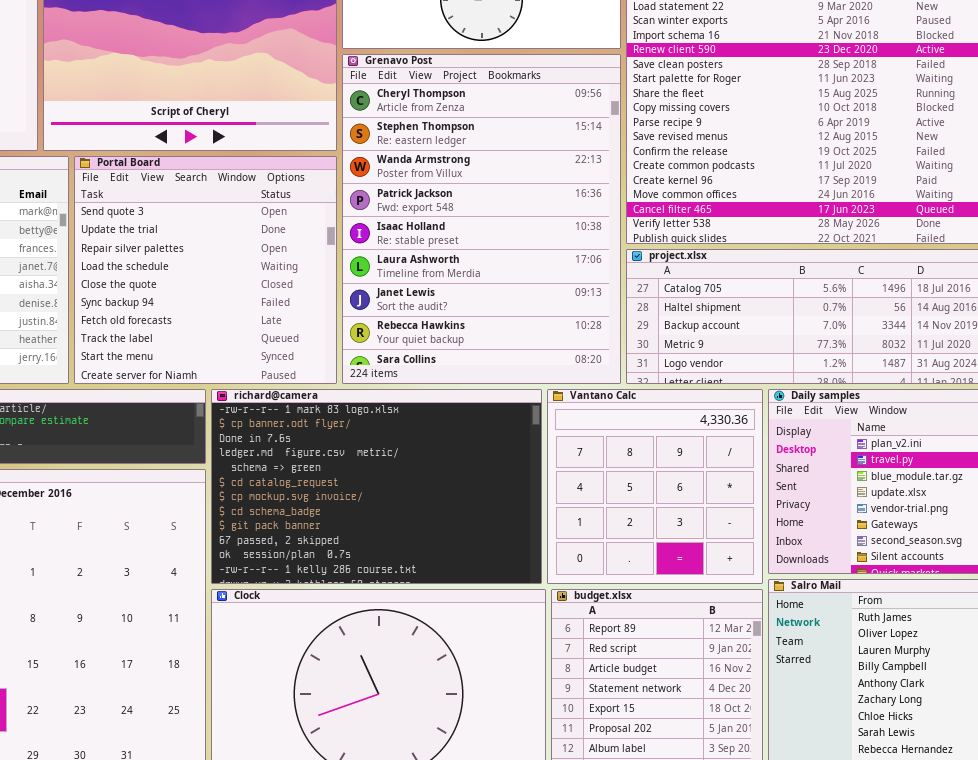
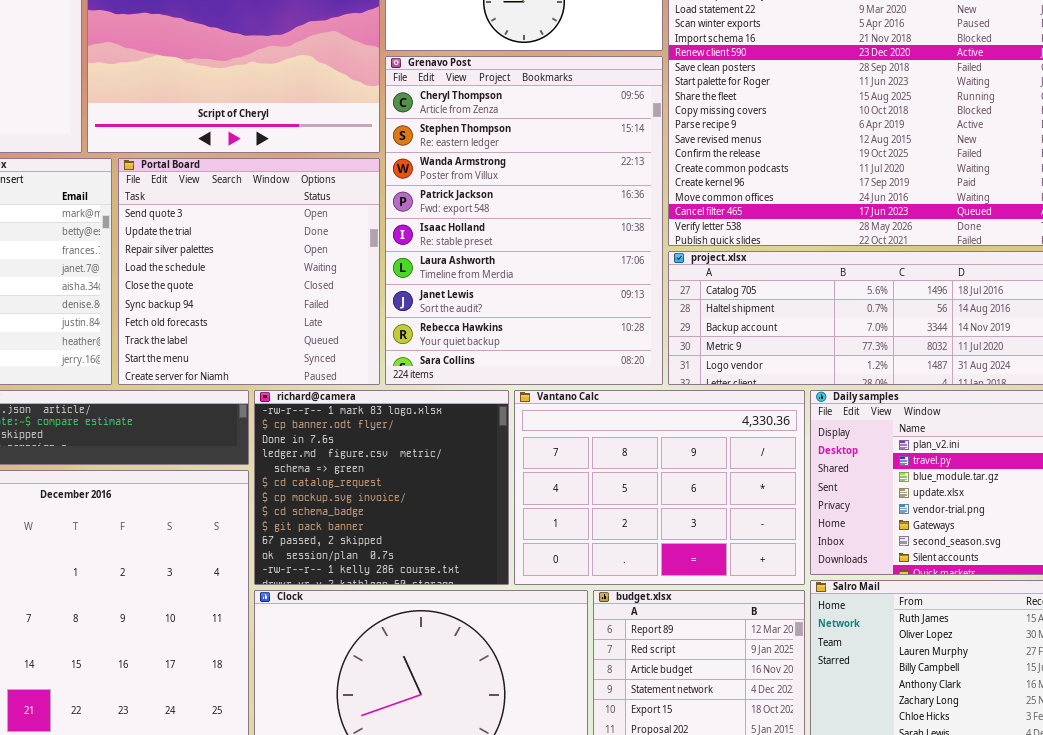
richard@camera: [211,389,542,584] -> [254,390,509,585], resized
Vantano Calc: [547,389,763,584] -> [514,390,805,585], resized

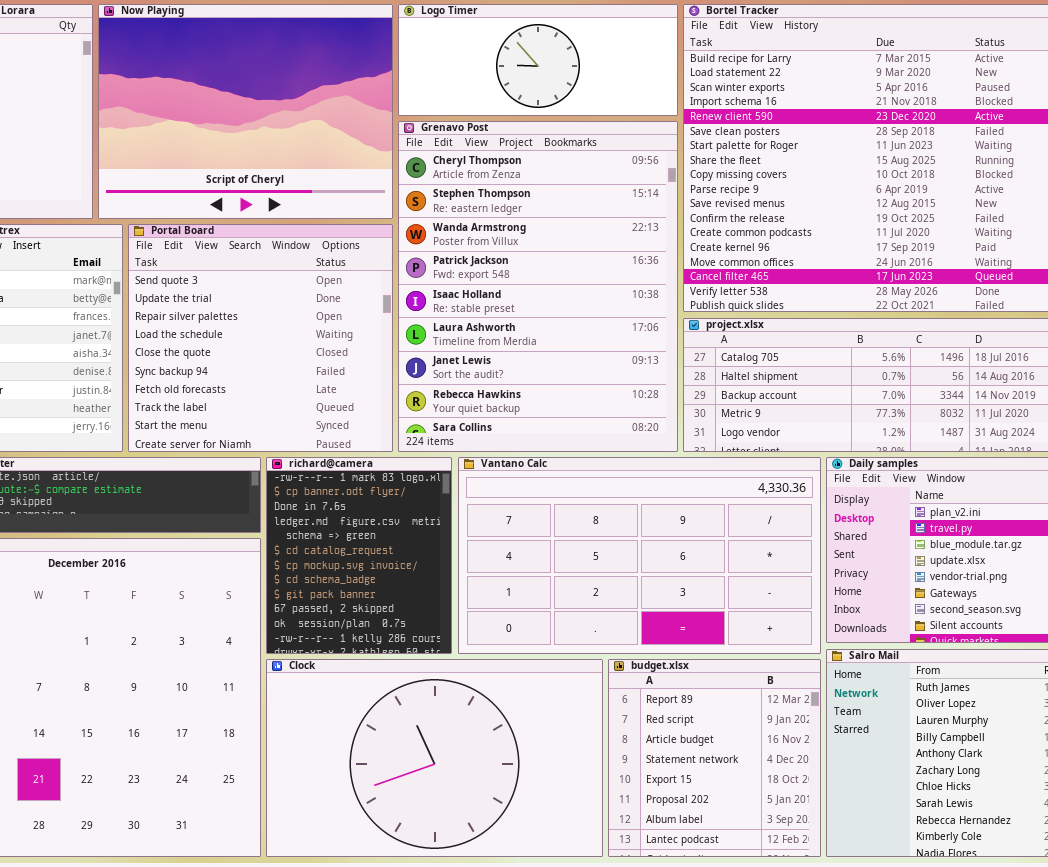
richard@camera: [254,390,509,585] -> [266,457,452,654], resized
Vantano Calc: [514,390,805,585] -> [458,457,821,654], resized

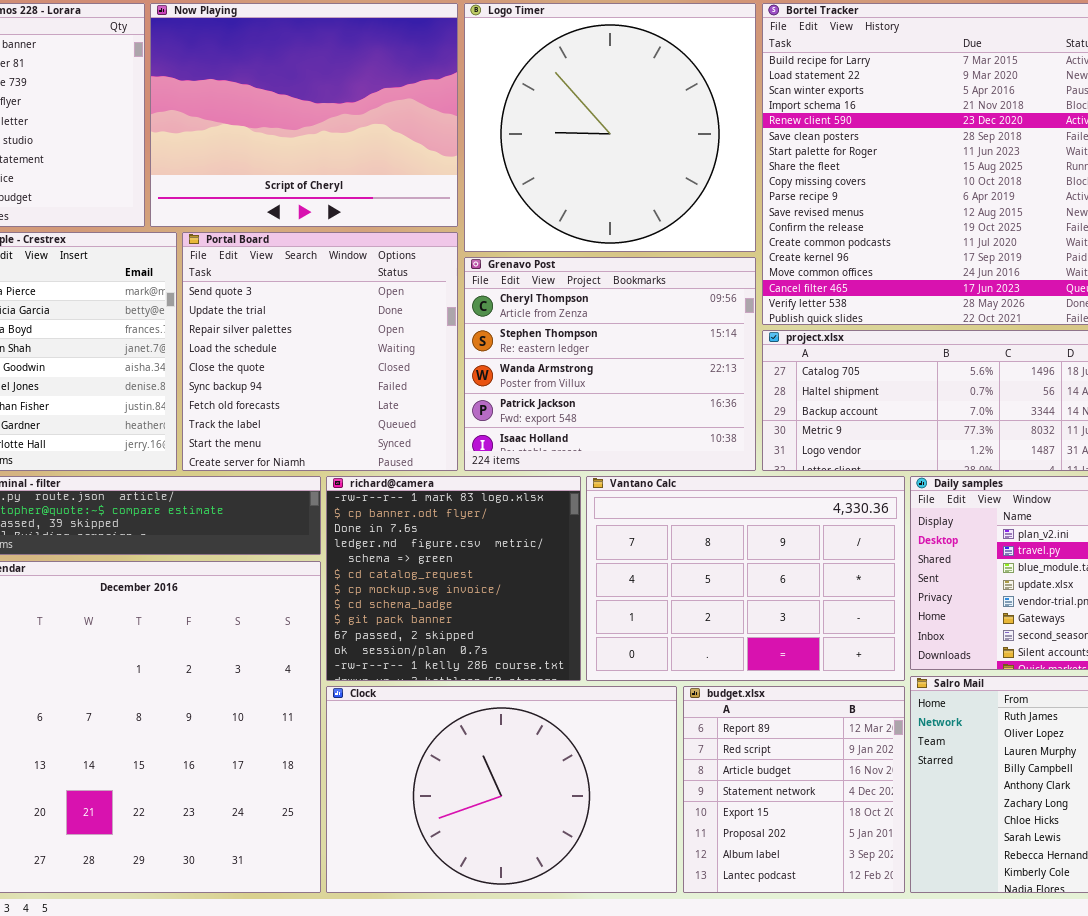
Logo Timer: [398,4,678,116] -> [464,3,756,252], resized
Grenavo Post: [398,121,678,452] -> [464,257,756,471], resized
richard@camera: [266,457,452,654] -> [326,476,581,681], resized
Vantano Calc: [458,457,821,654] -> [586,476,905,681], resized

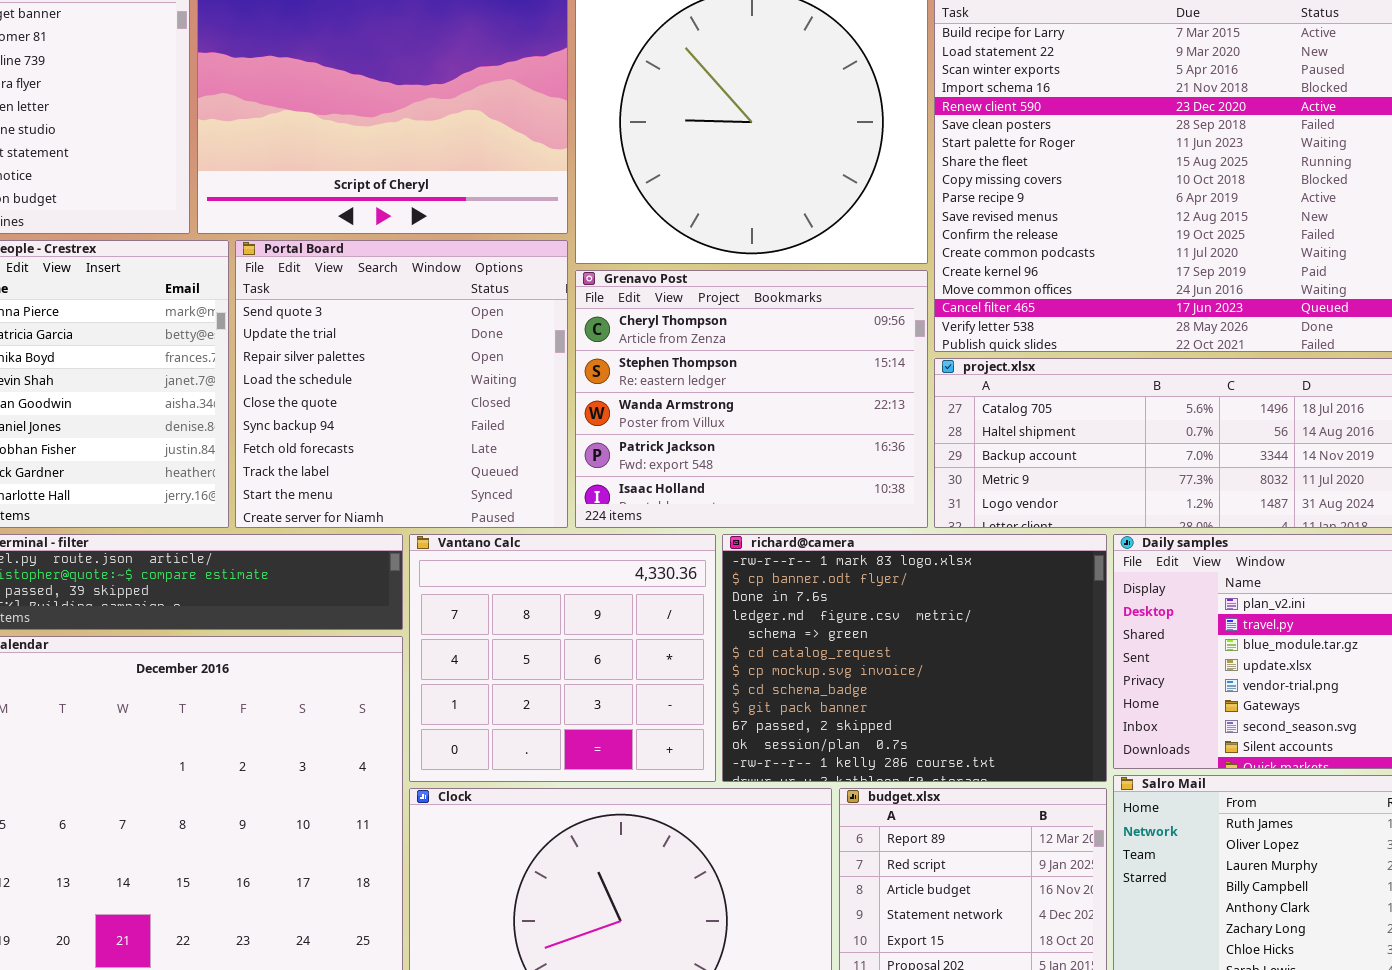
richard@camera: [326,476,581,681] -> [722,534,1107,782], moved, resized
Vantano Calc: [586,476,905,681] -> [409,534,716,782], moved, resized

